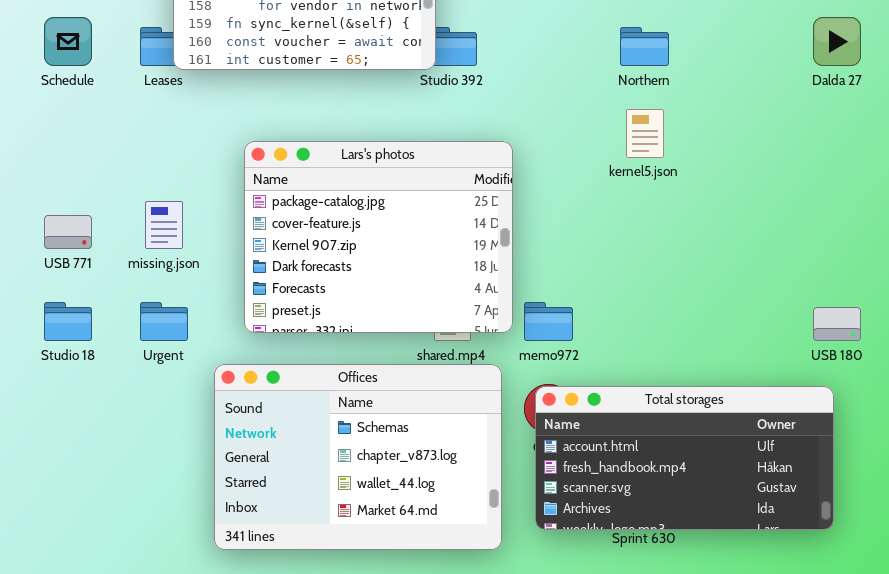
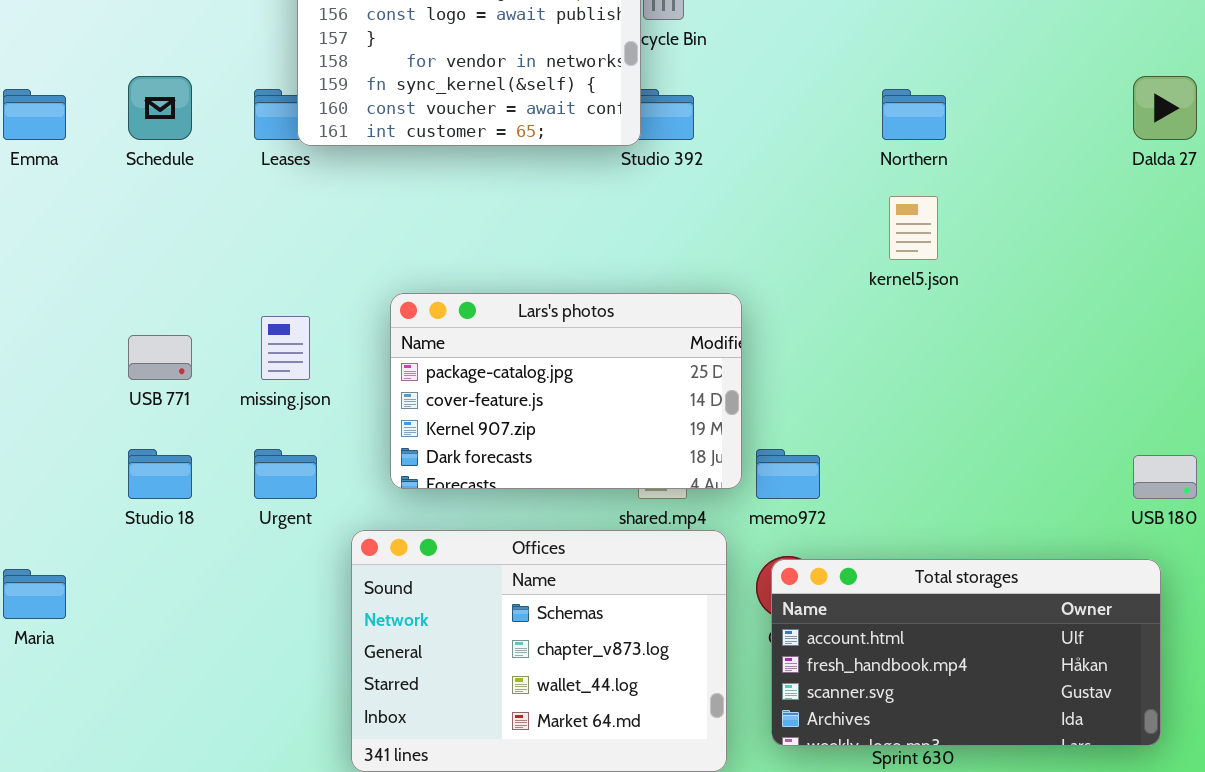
Lars's photos: [244,141,513,333] -> [390,293,742,489], resized

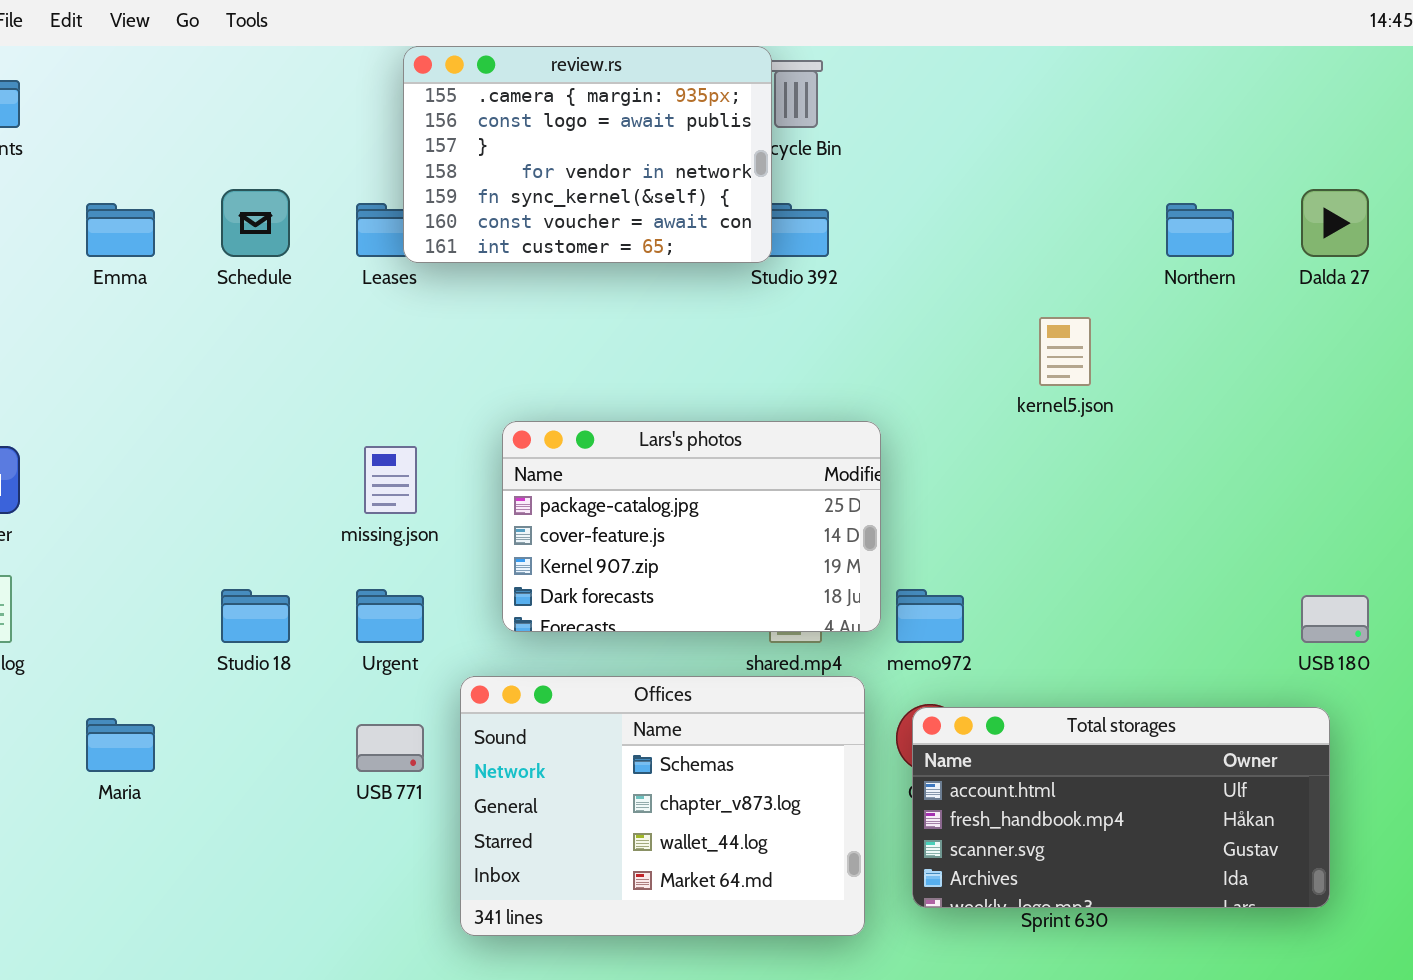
Northern: [882,89,946,140] -> [1166,203,1234,257], moved
USB 771: [128,335,192,380] -> [356,724,424,772], moved

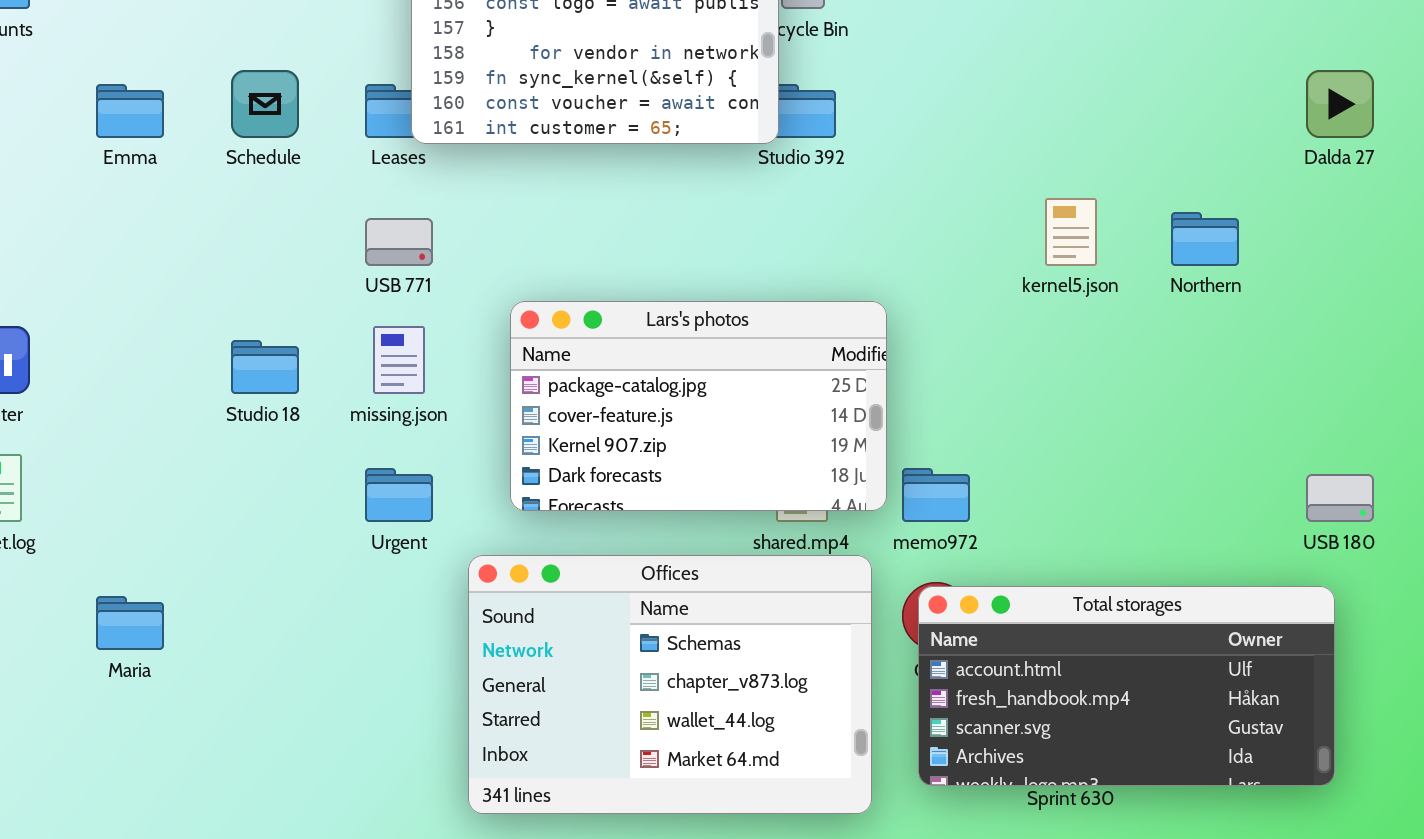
Northern: [1166,203,1234,257] -> [1171,212,1239,266], moved
Studio 18: [221,589,290,643] -> [231,340,299,394], moved
USB 771: [356,724,424,772] -> [365,218,433,266], moved

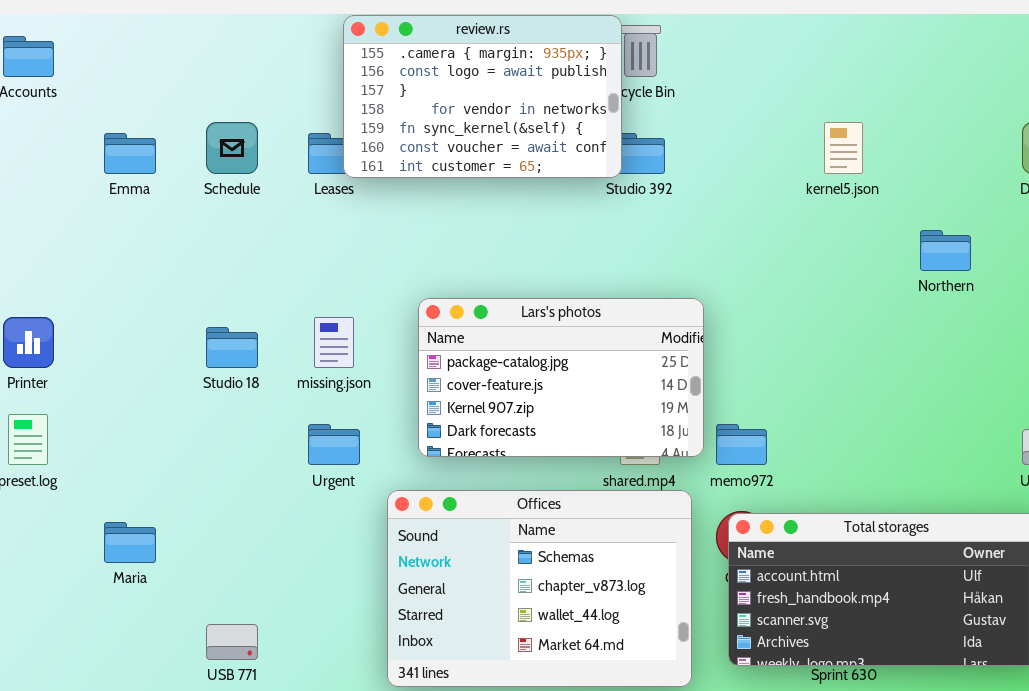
kernel5.json: [1045,198,1097,266] -> [824,122,863,174], moved
USB 771: [365,218,433,266] -> [206,624,258,660], moved

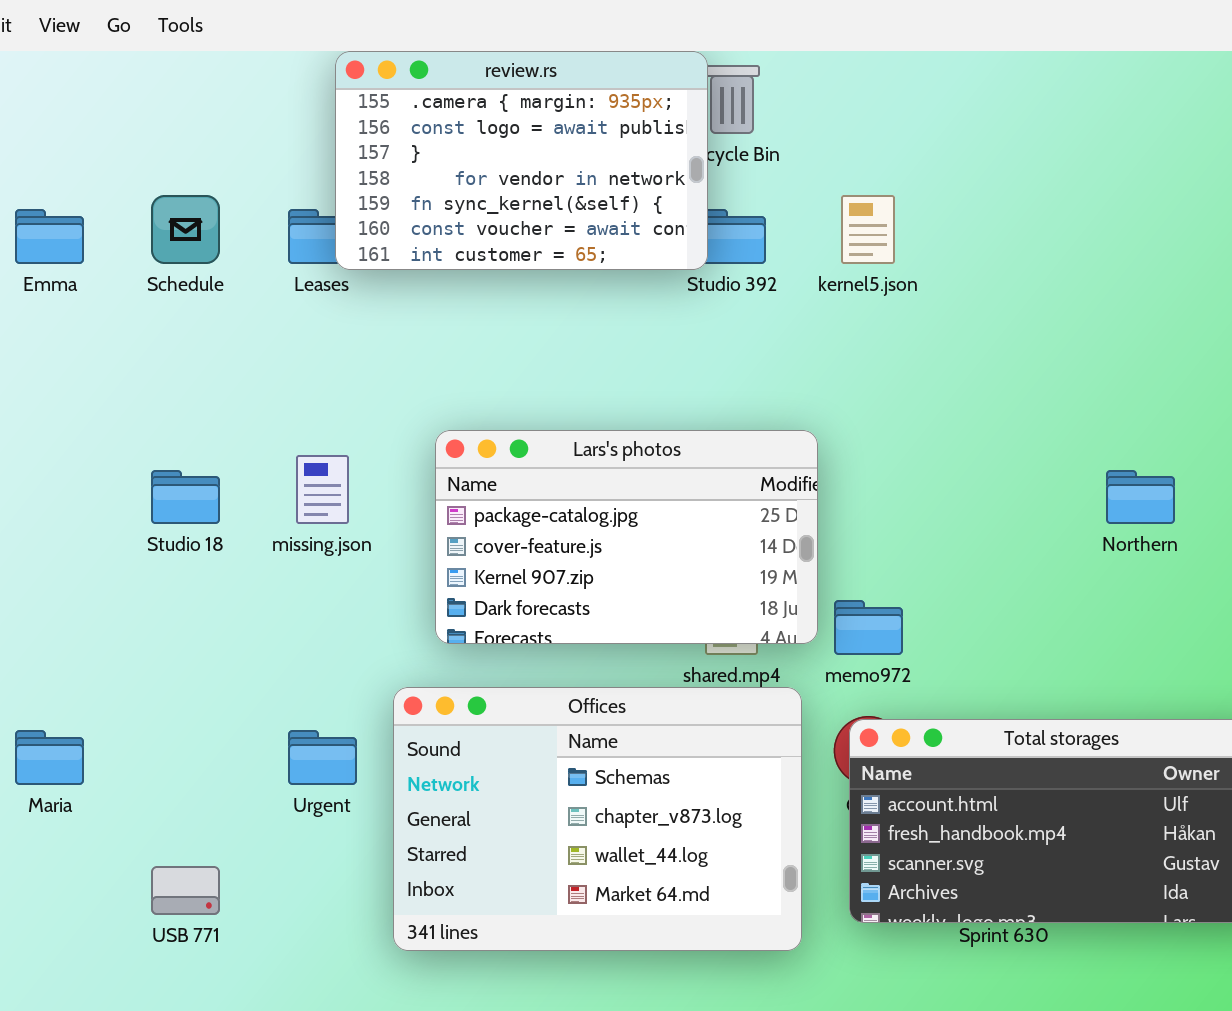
kernel5.json: [824,122,863,174] -> [841,195,895,264], moved
Northern: [920,230,971,271] -> [1106,470,1175,524], moved
Urgent: [308,424,360,465] -> [288,730,357,785], moved

